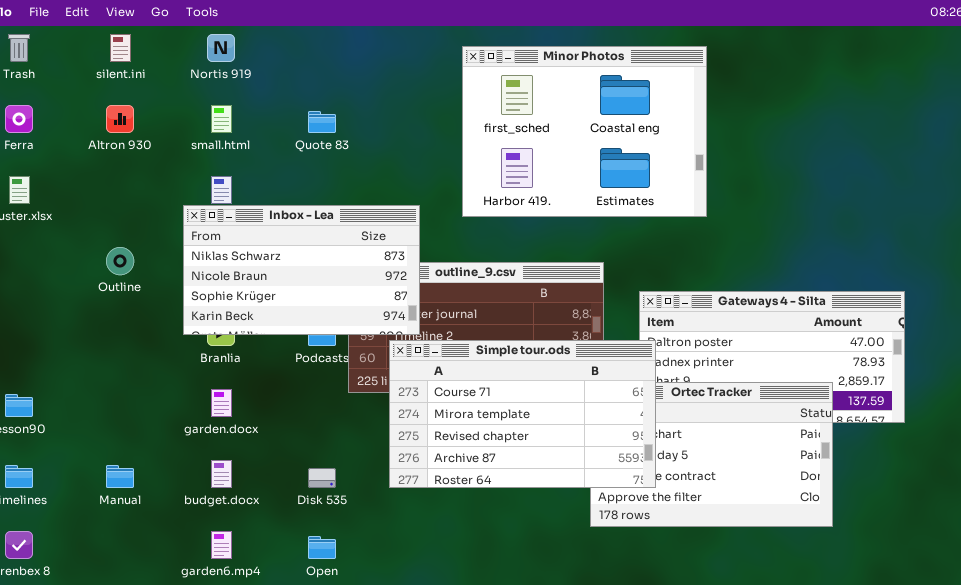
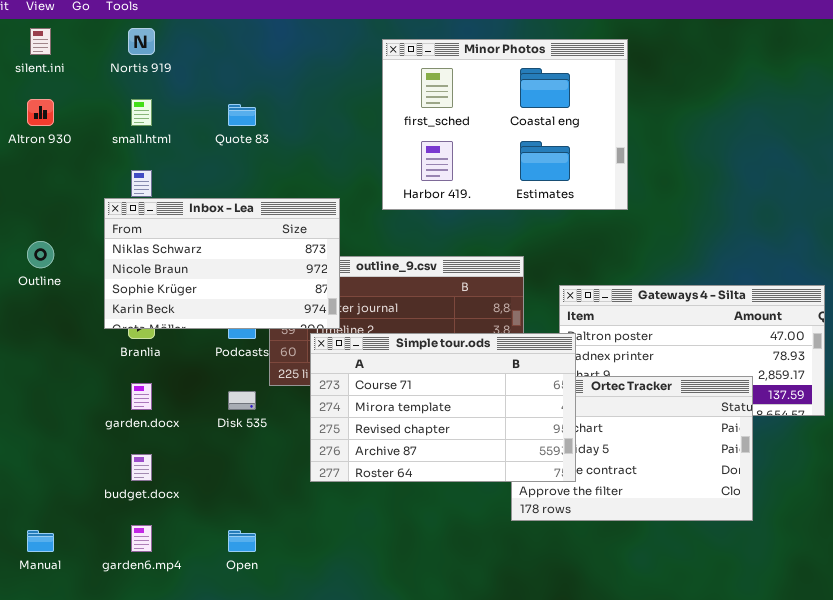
Manual: [106,465,134,488] -> [27,530,54,552], moved
Disk 535: [308,468,336,488] -> [228,391,256,410], moved

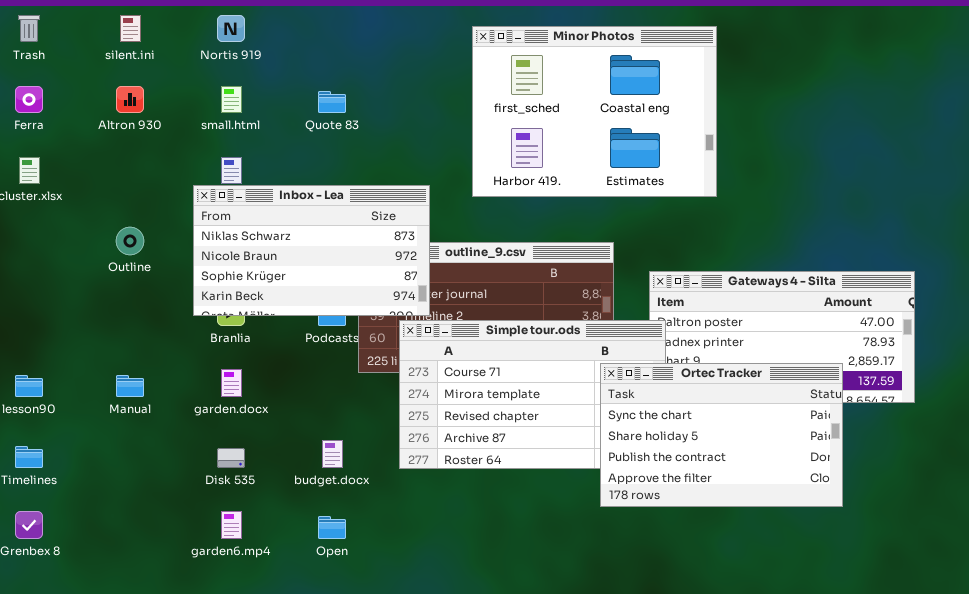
Ortec Tracker: [511,376,753,521] -> [600,363,843,507], raised
Disk 535: [228,391,256,410] -> [217,448,245,468], moved
budget.docx: [131,454,152,481] -> [322,440,343,468], moved
Manual: [27,530,54,552] -> [116,375,144,397], moved

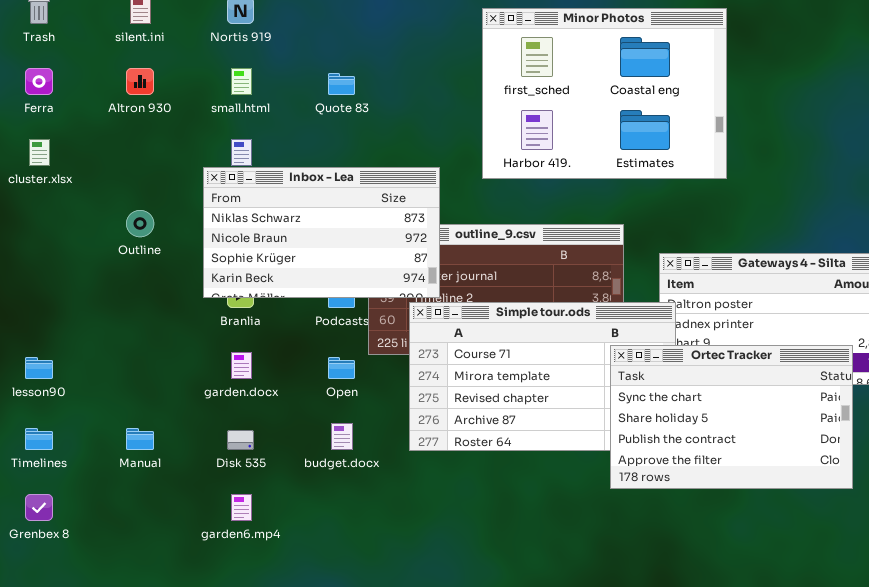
Manual: [116,375,144,397] -> [126,428,154,450], moved
Open: [318,516,346,539] -> [328,357,355,379], moved

